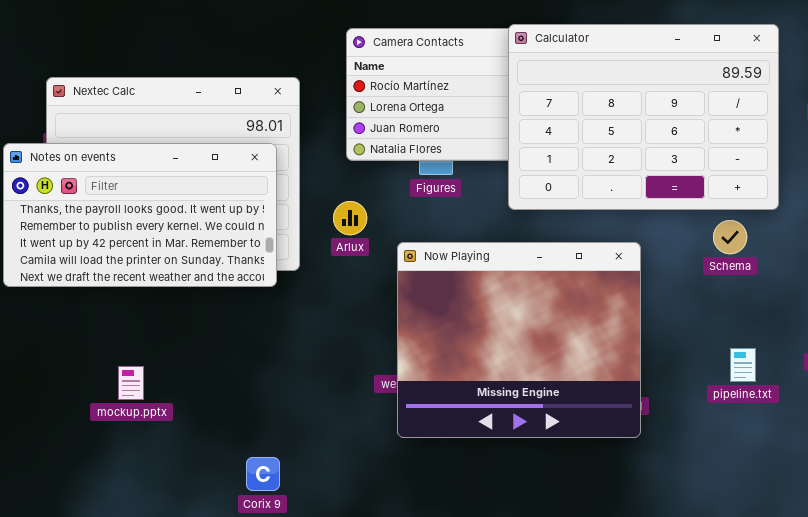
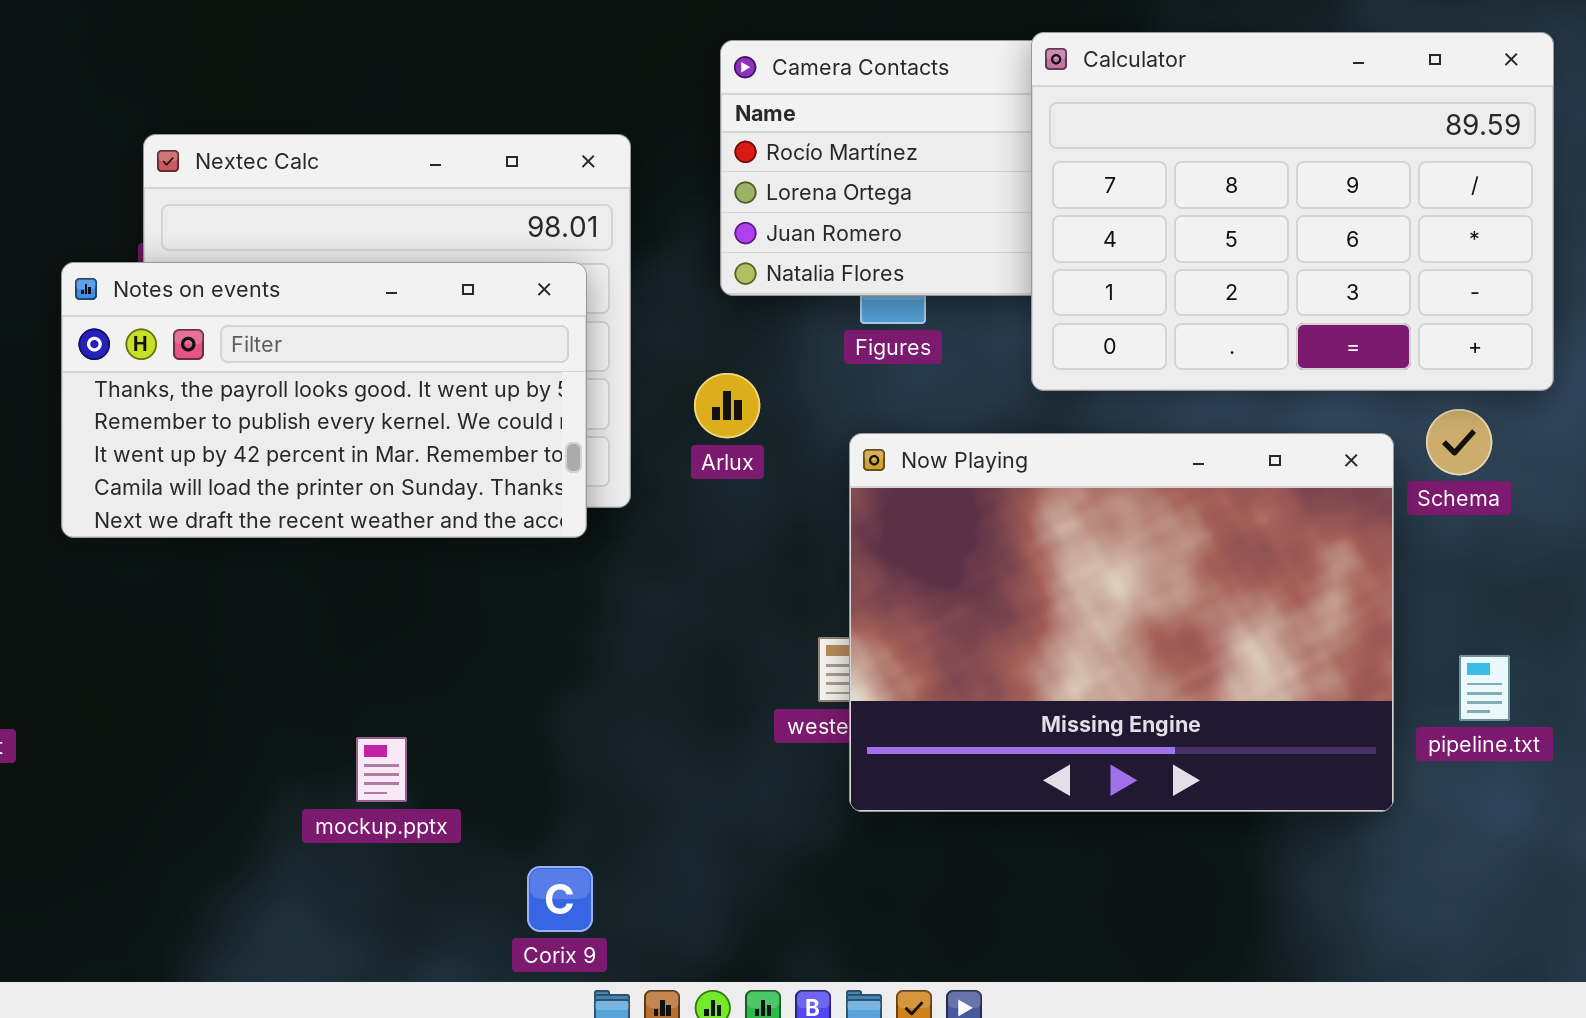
Now Playing: [397,242,641,438] -> [849,433,1394,812], moved, resized
mockup.pptx: [118,366,144,400] -> [356,737,407,802], moved

